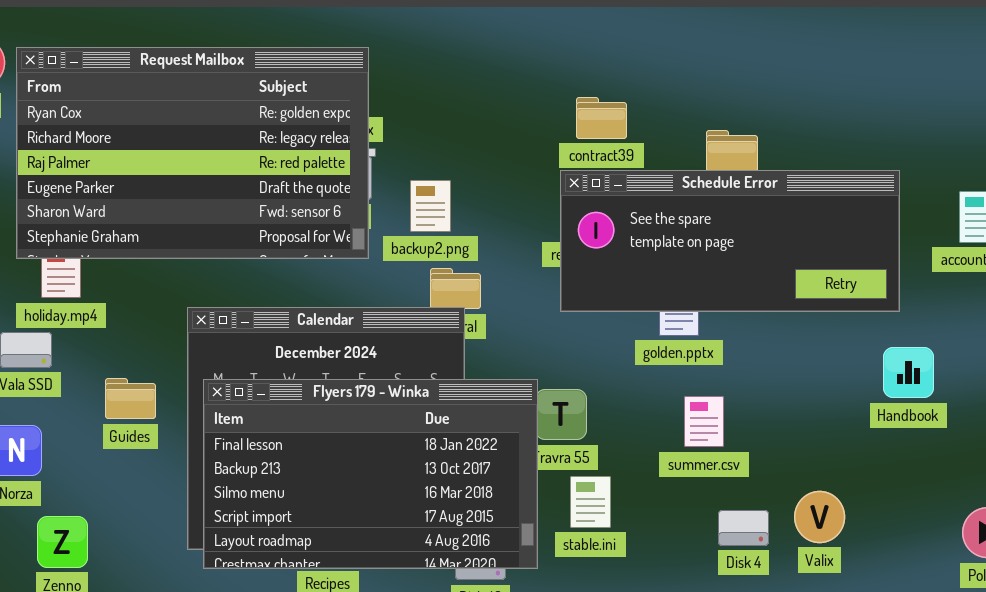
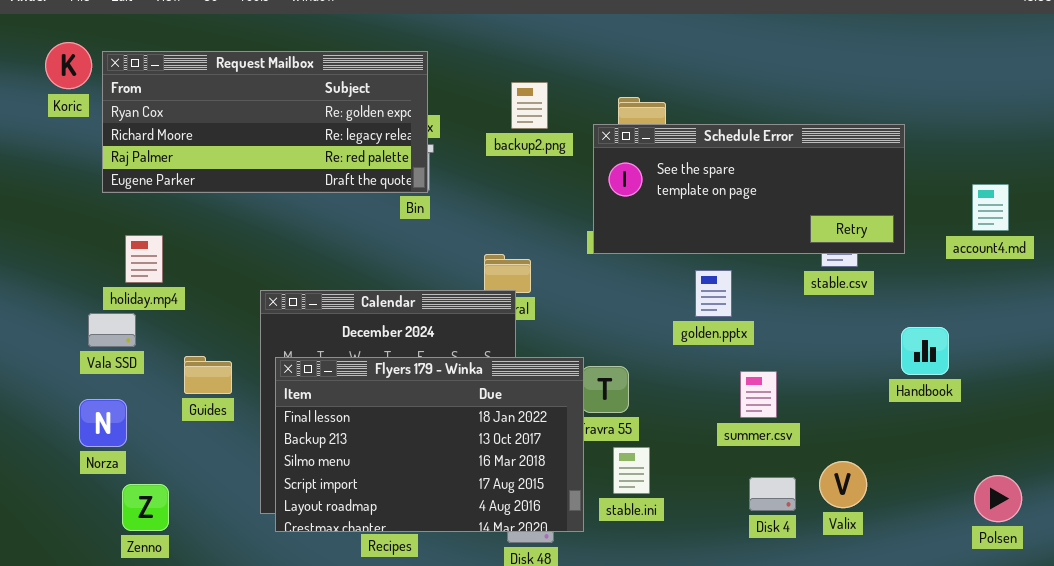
Request Mailbox: [16,47,369,259] -> [102,51,428,193], resized
Schedule Error: [560,170,900,312] -> [593,124,905,254], moved
backup2.png: [410,180,451,232] -> [511,82,548,129], moved
summer.csv: [684,396,724,447] -> [740,371,777,418], moved

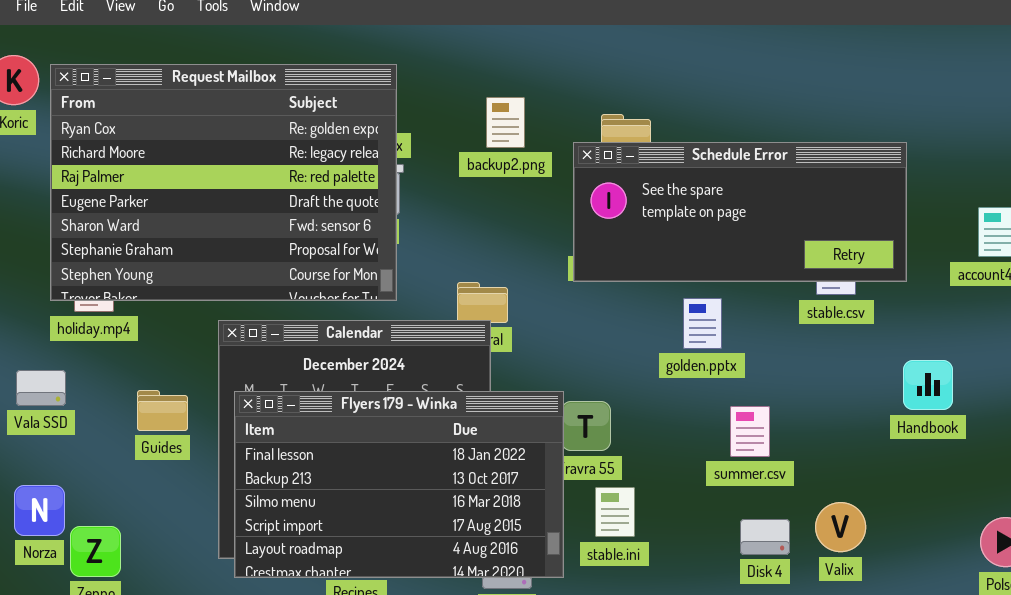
Request Mailbox: [102,51,428,193] -> [50,64,397,301], resized
Vala SSD: [88,313,136,347] -> [16,370,66,406], moved
Norza: [79,399,127,447] -> [14,485,65,536], moved

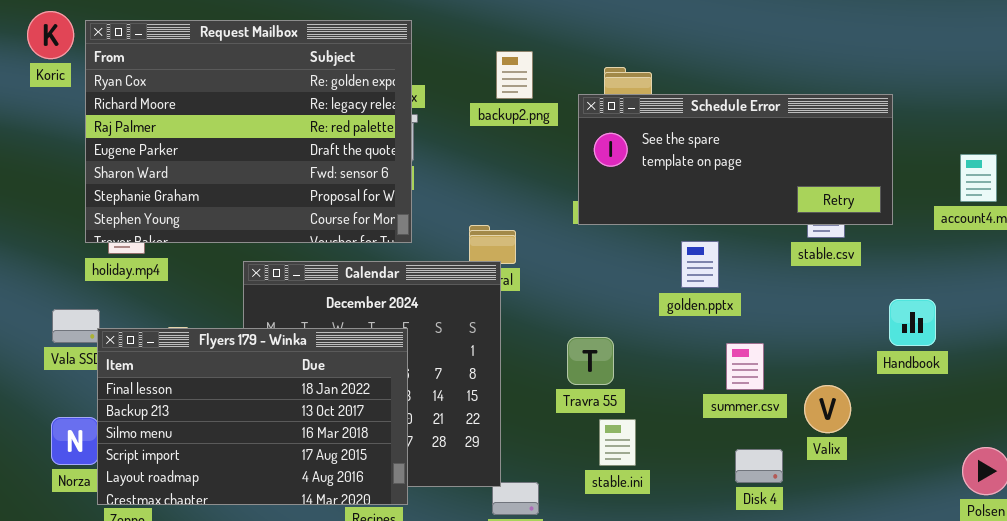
Flyers 179 - Winka: [234,391,564,578] -> [97,328,408,505], moved
Valix: [815,502,866,552] -> [804,385,851,433], moved

